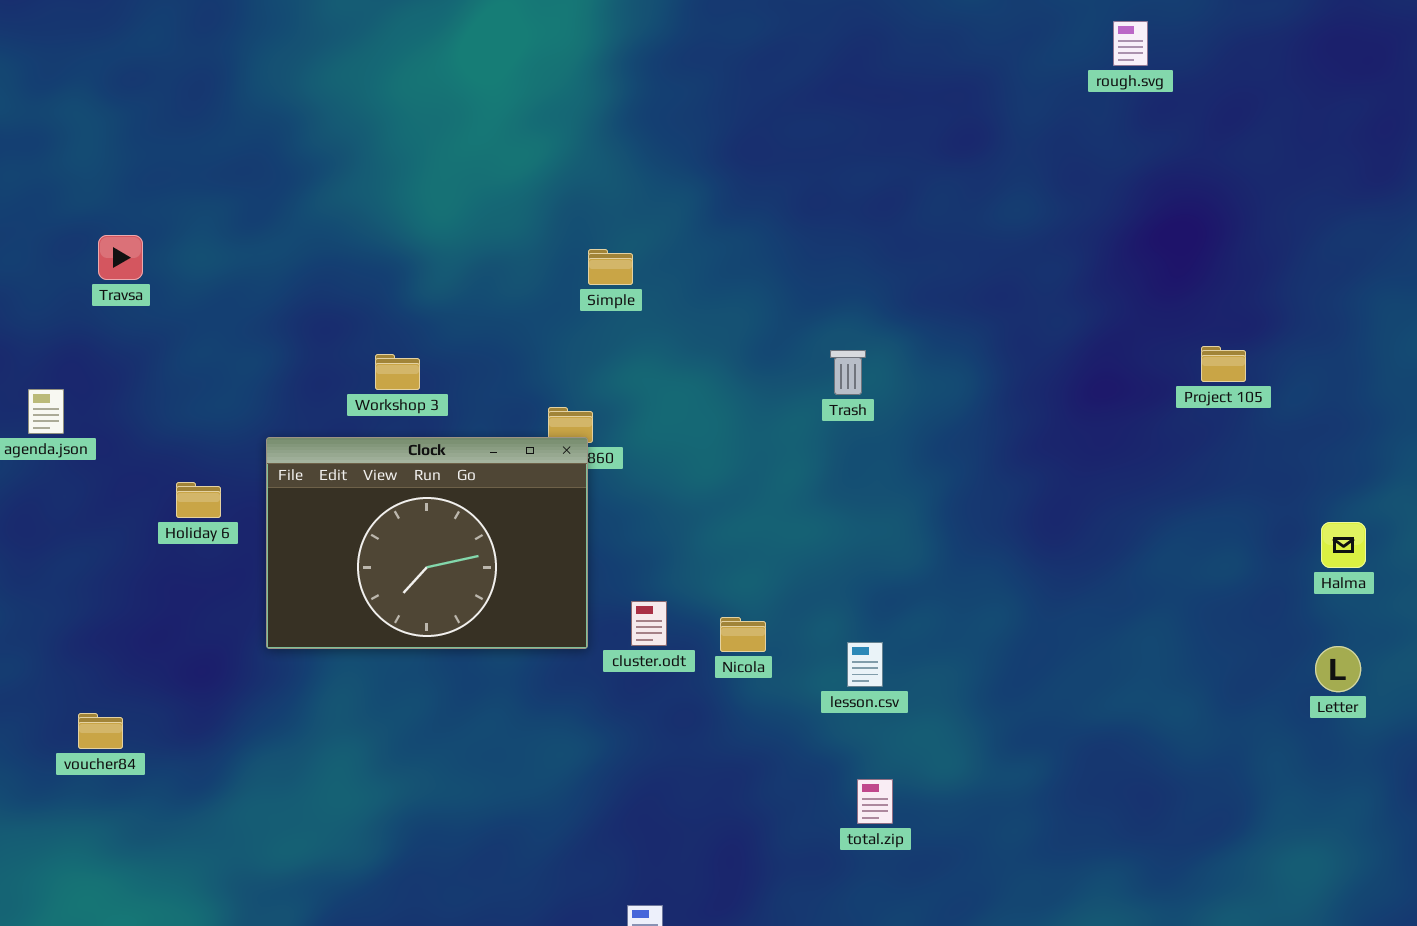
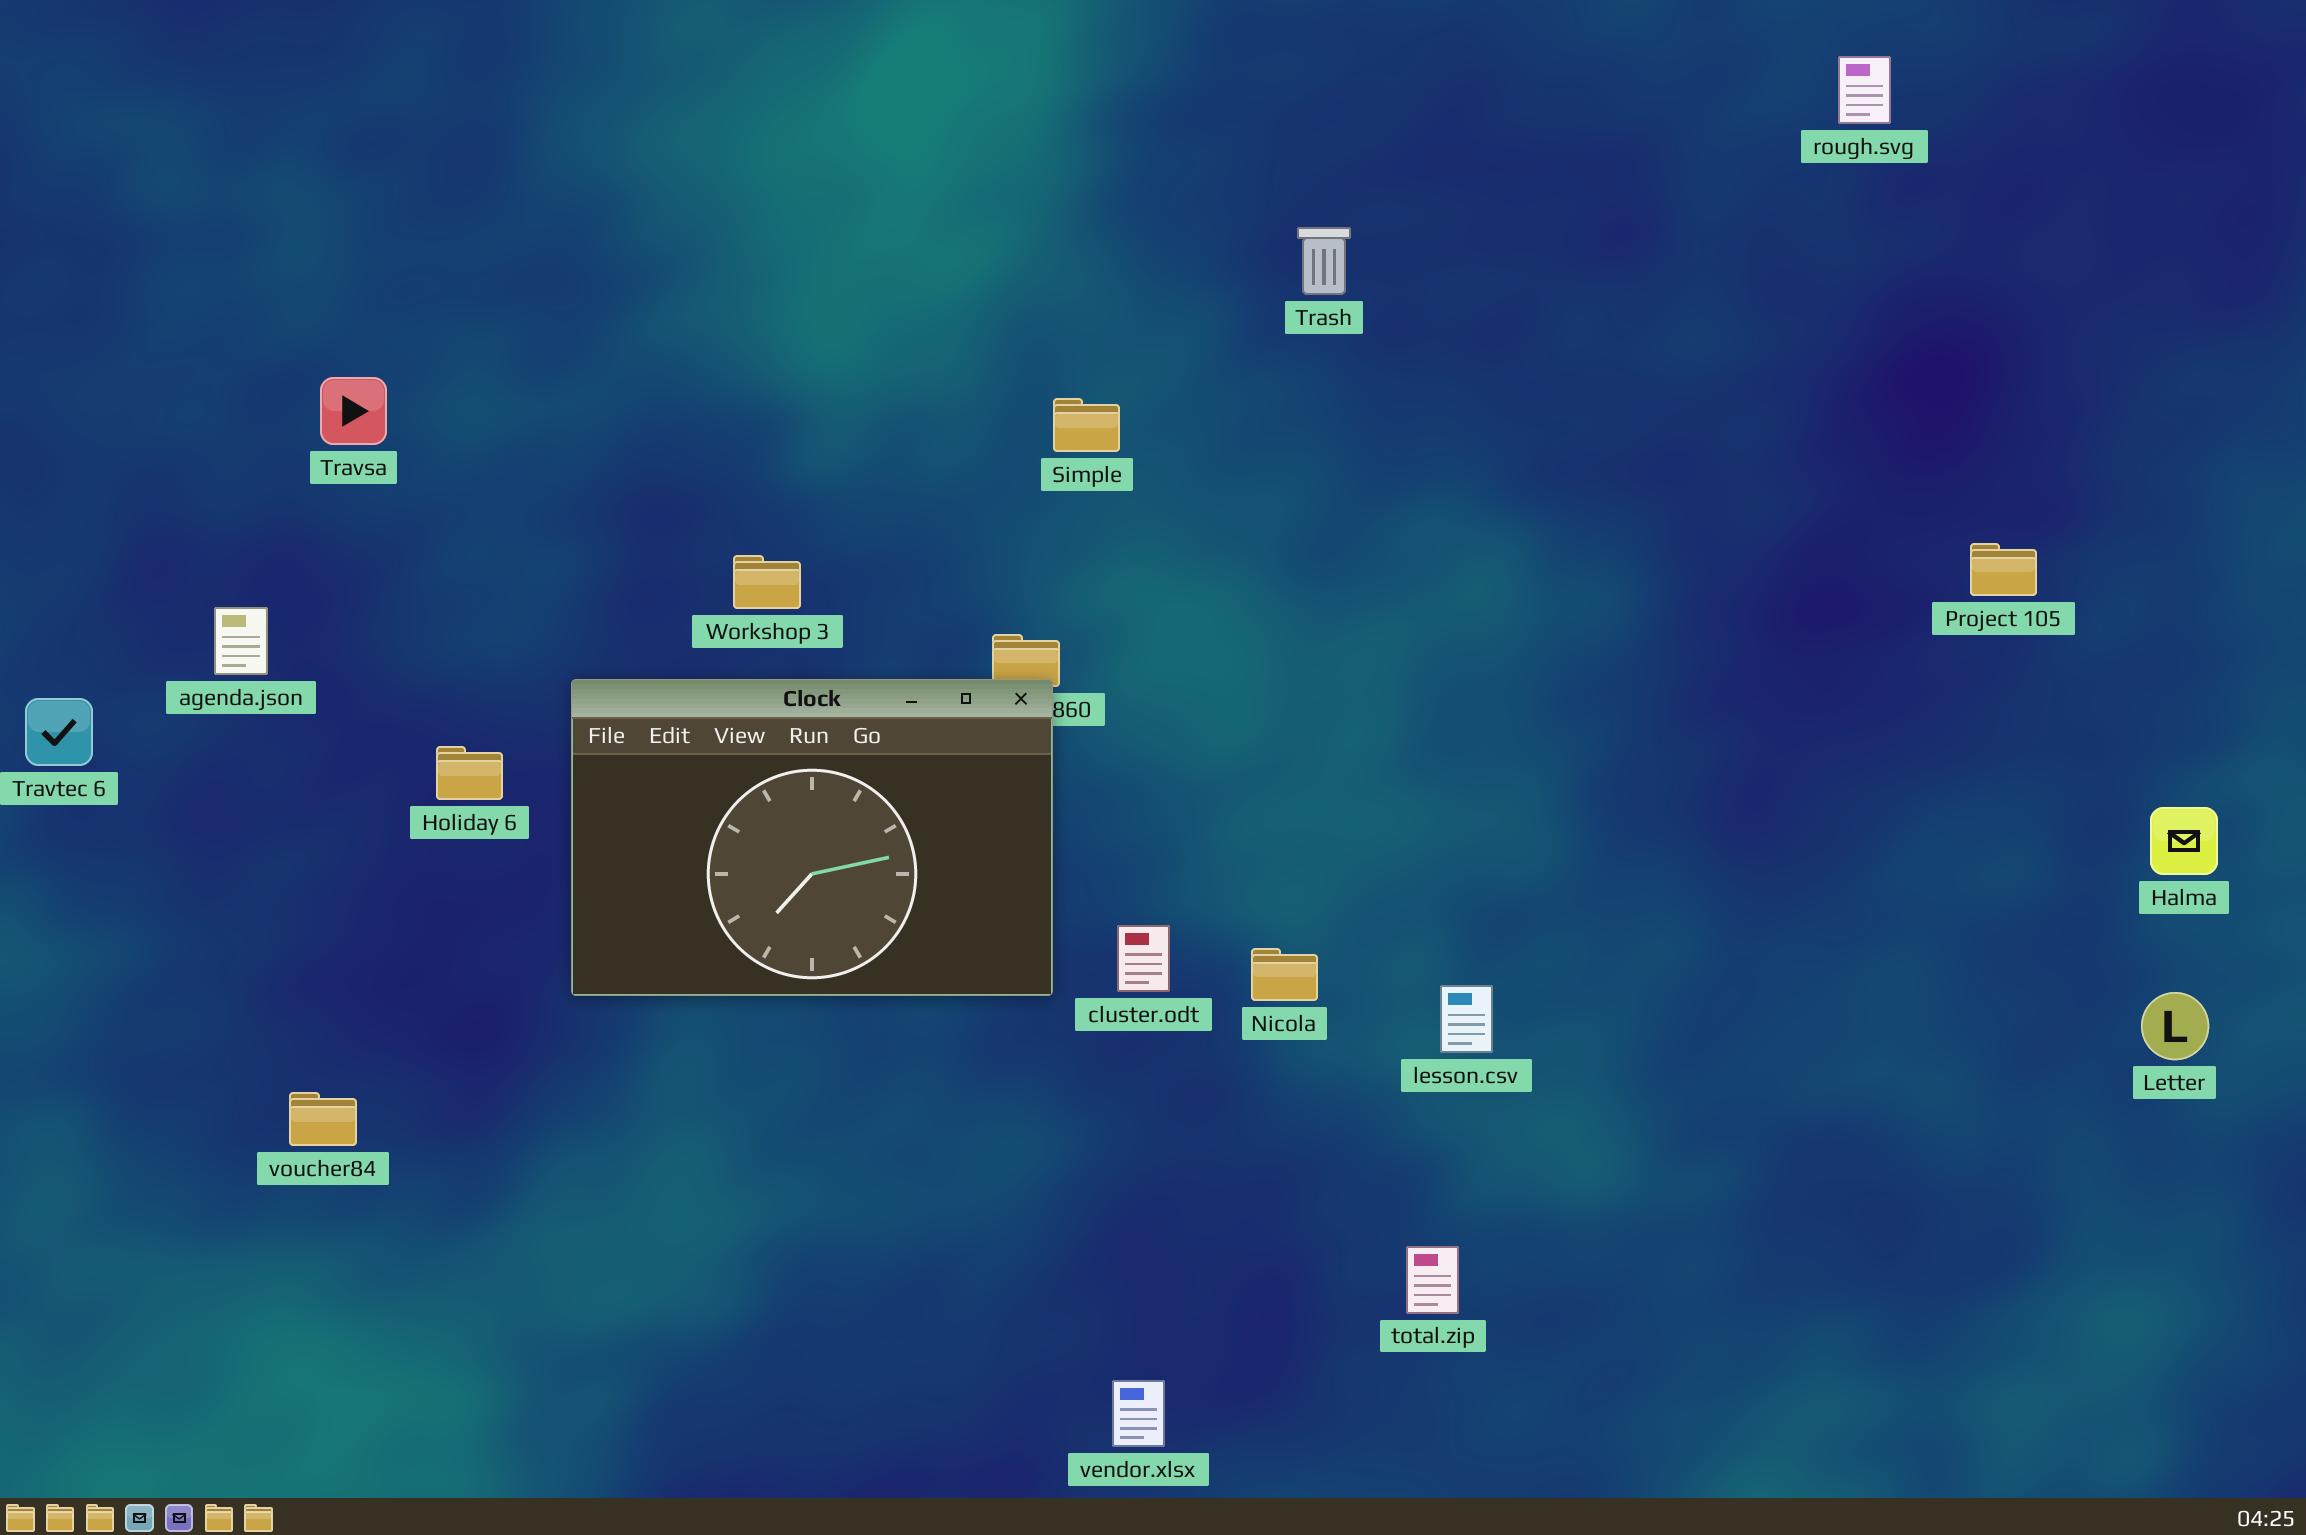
Trash: [830,350,866,395] -> [1297,227,1351,295], moved
total.zip: [857,779,893,824] -> [1406,1246,1459,1314], moved

